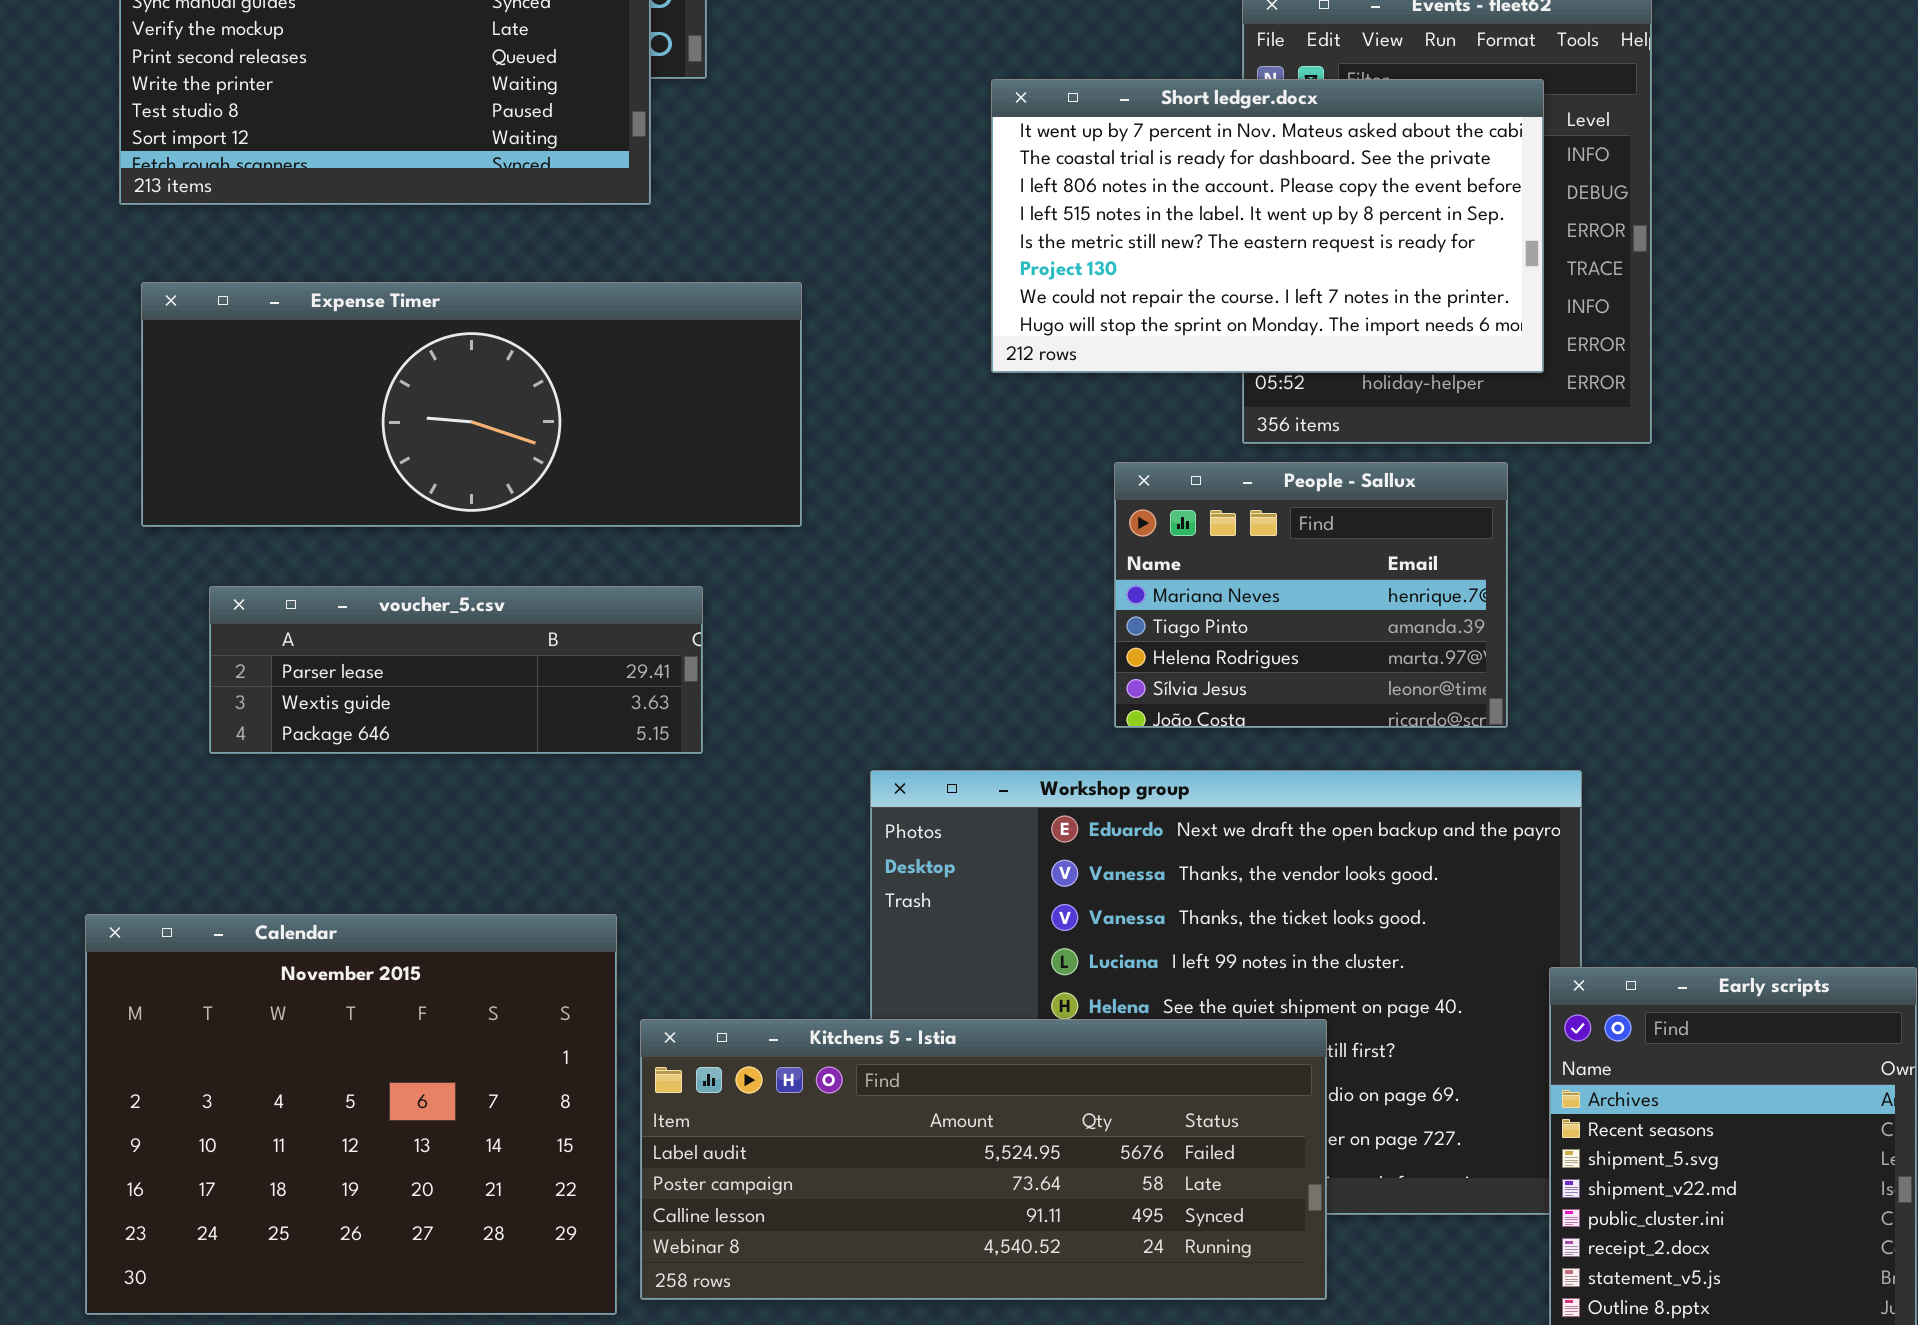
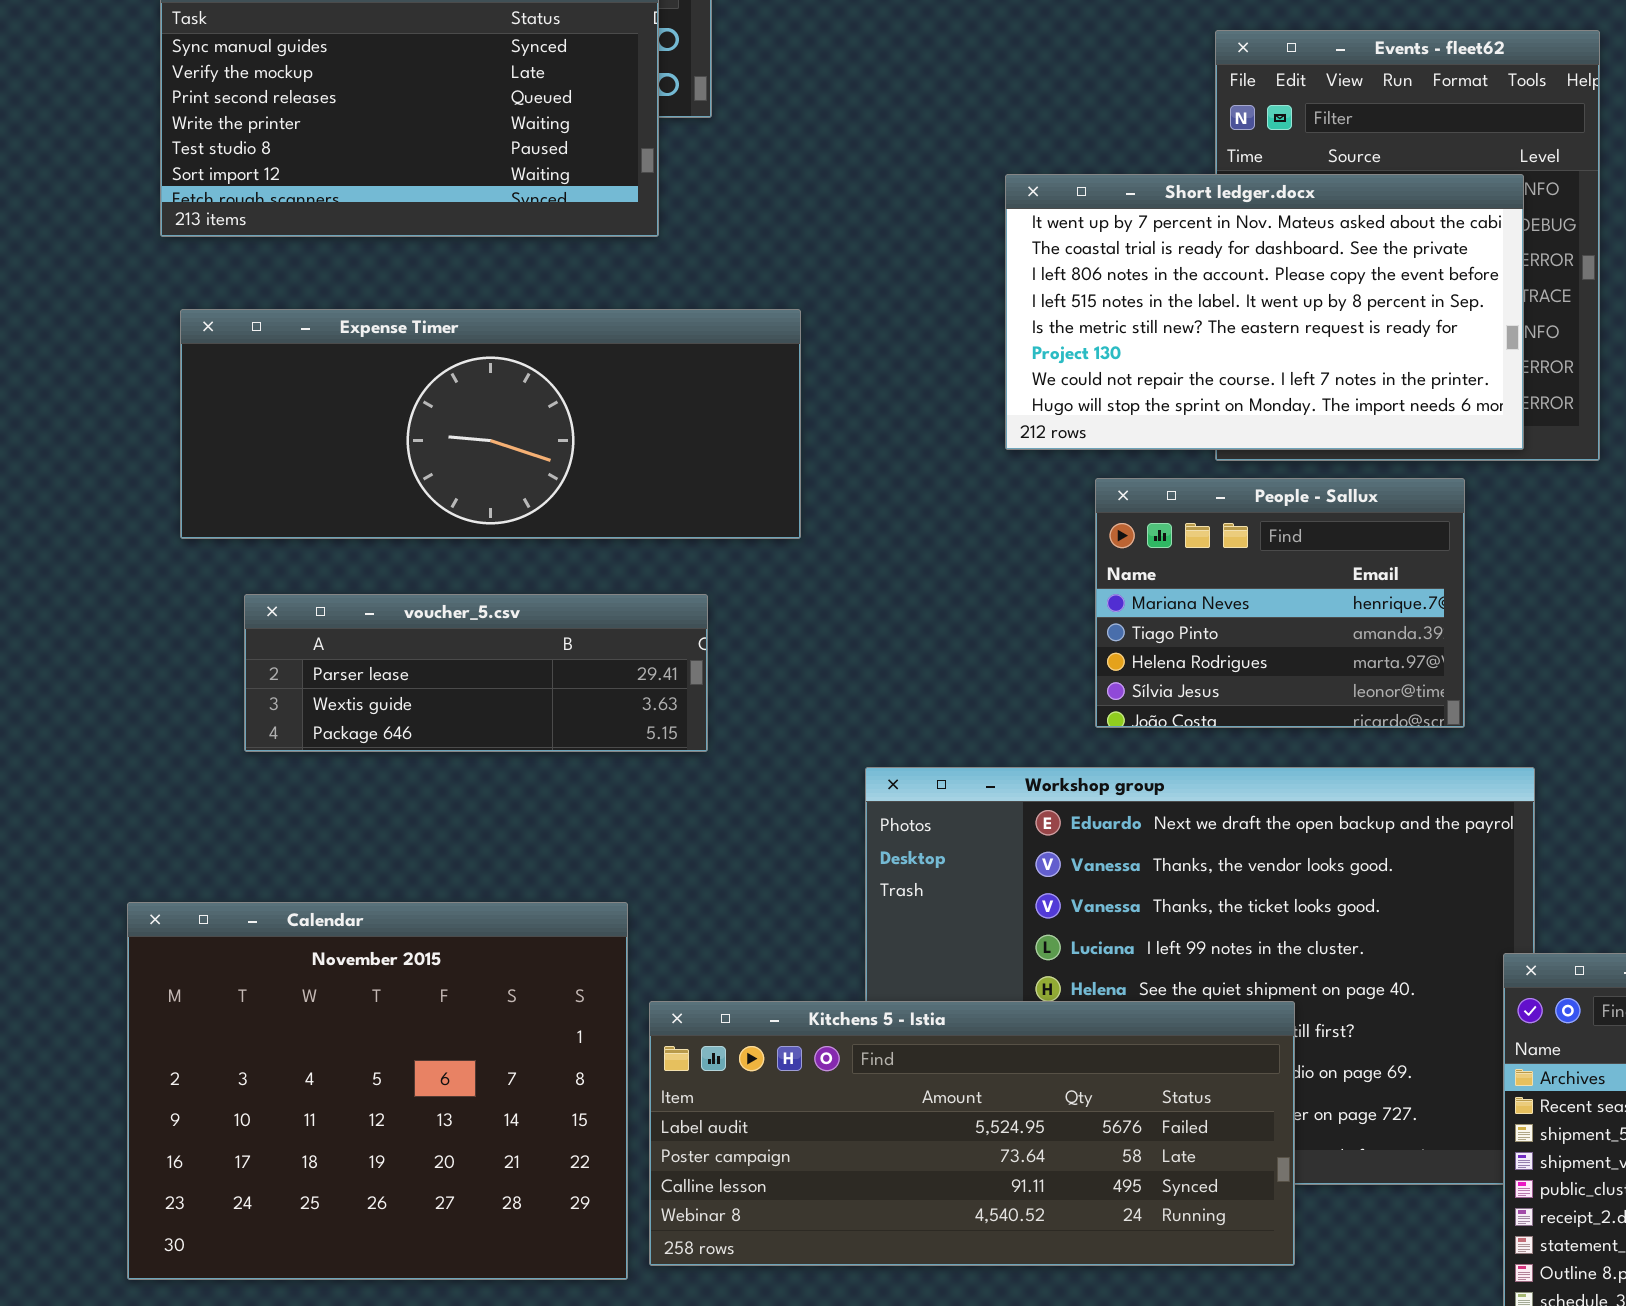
Short ledger.docx: [991,79,1544,373] -> [1005,174,1524,450], moved

